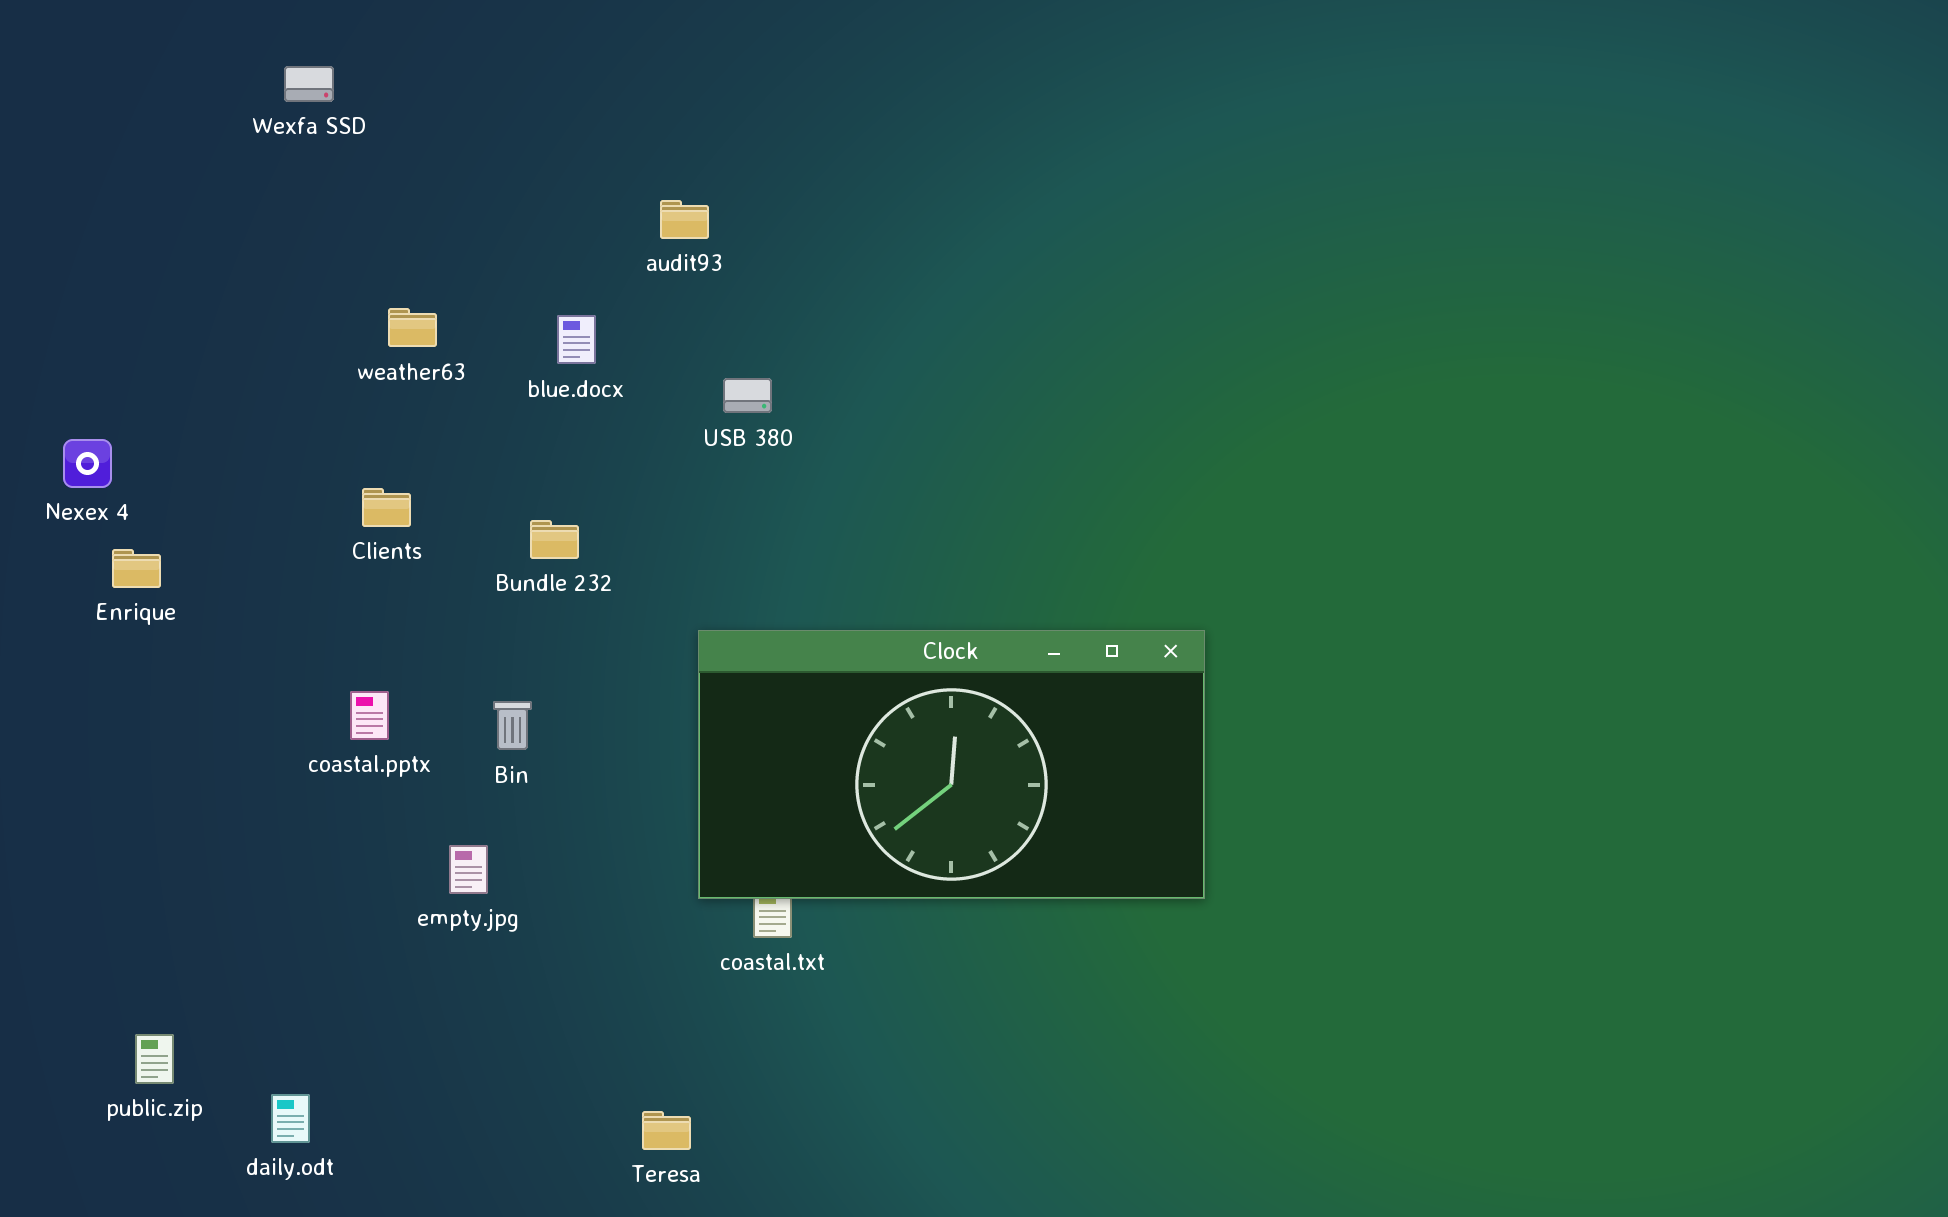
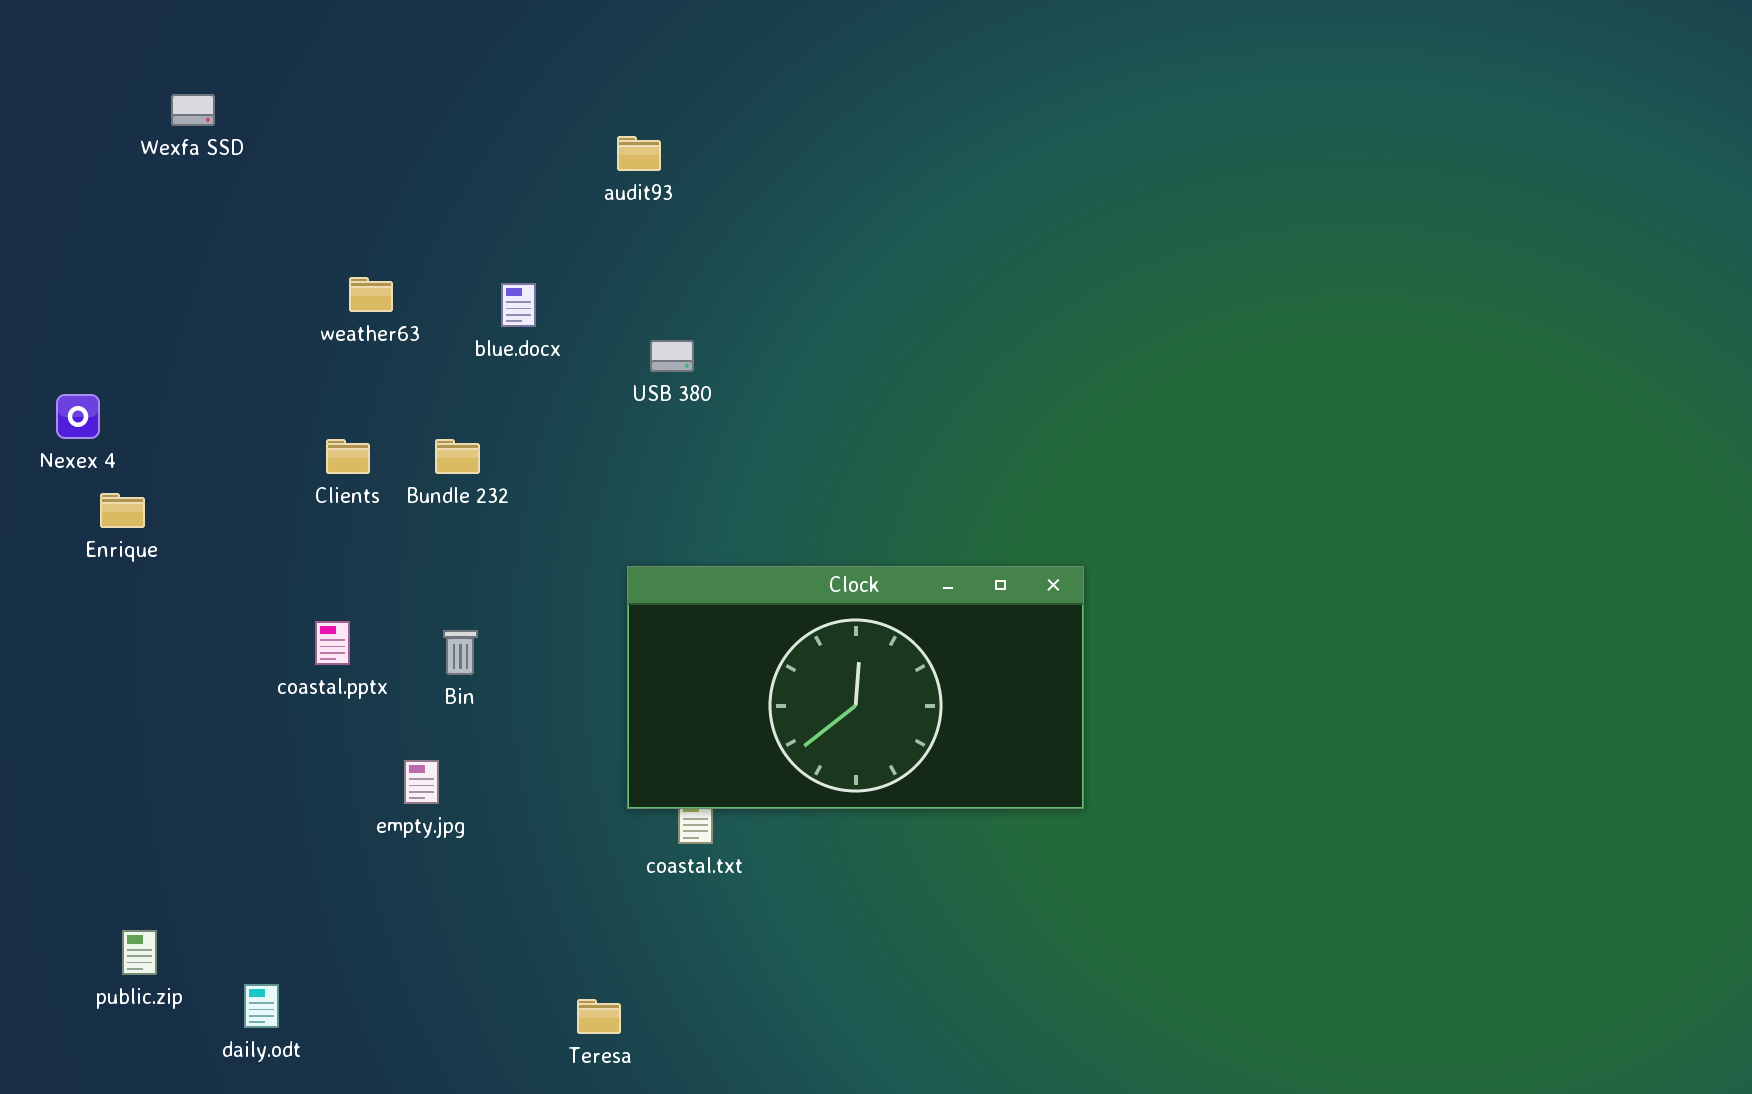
Wexfa SSD: [284,66,334,102] -> [171,94,215,126], moved
audit93: [660,200,709,239] -> [617,136,661,171], moved
Bundle 232: [530,520,579,559] -> [435,439,480,474], moved

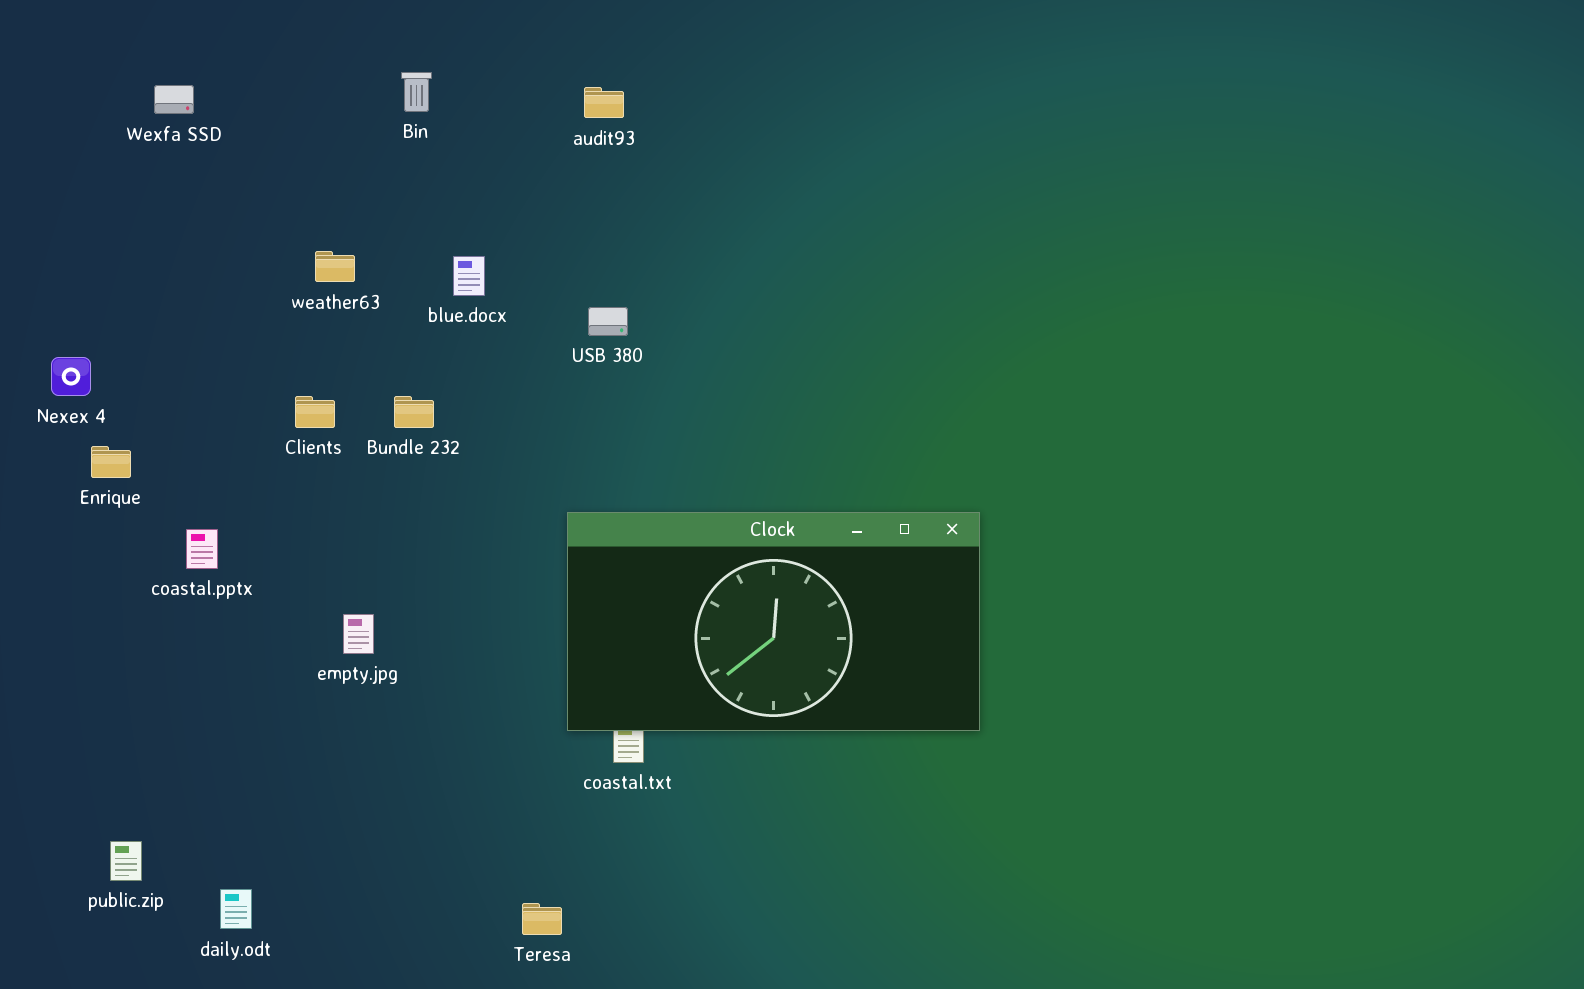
audit93: [617,136,661,171] -> [584,87,624,118], moved
coastal.pptx: [315,621,350,665] -> [186,529,218,569], moved
Bin: [443,630,478,675] -> [401,72,432,112], moved
empty.jpg: [404,760,439,804] -> [343,614,374,654], moved

